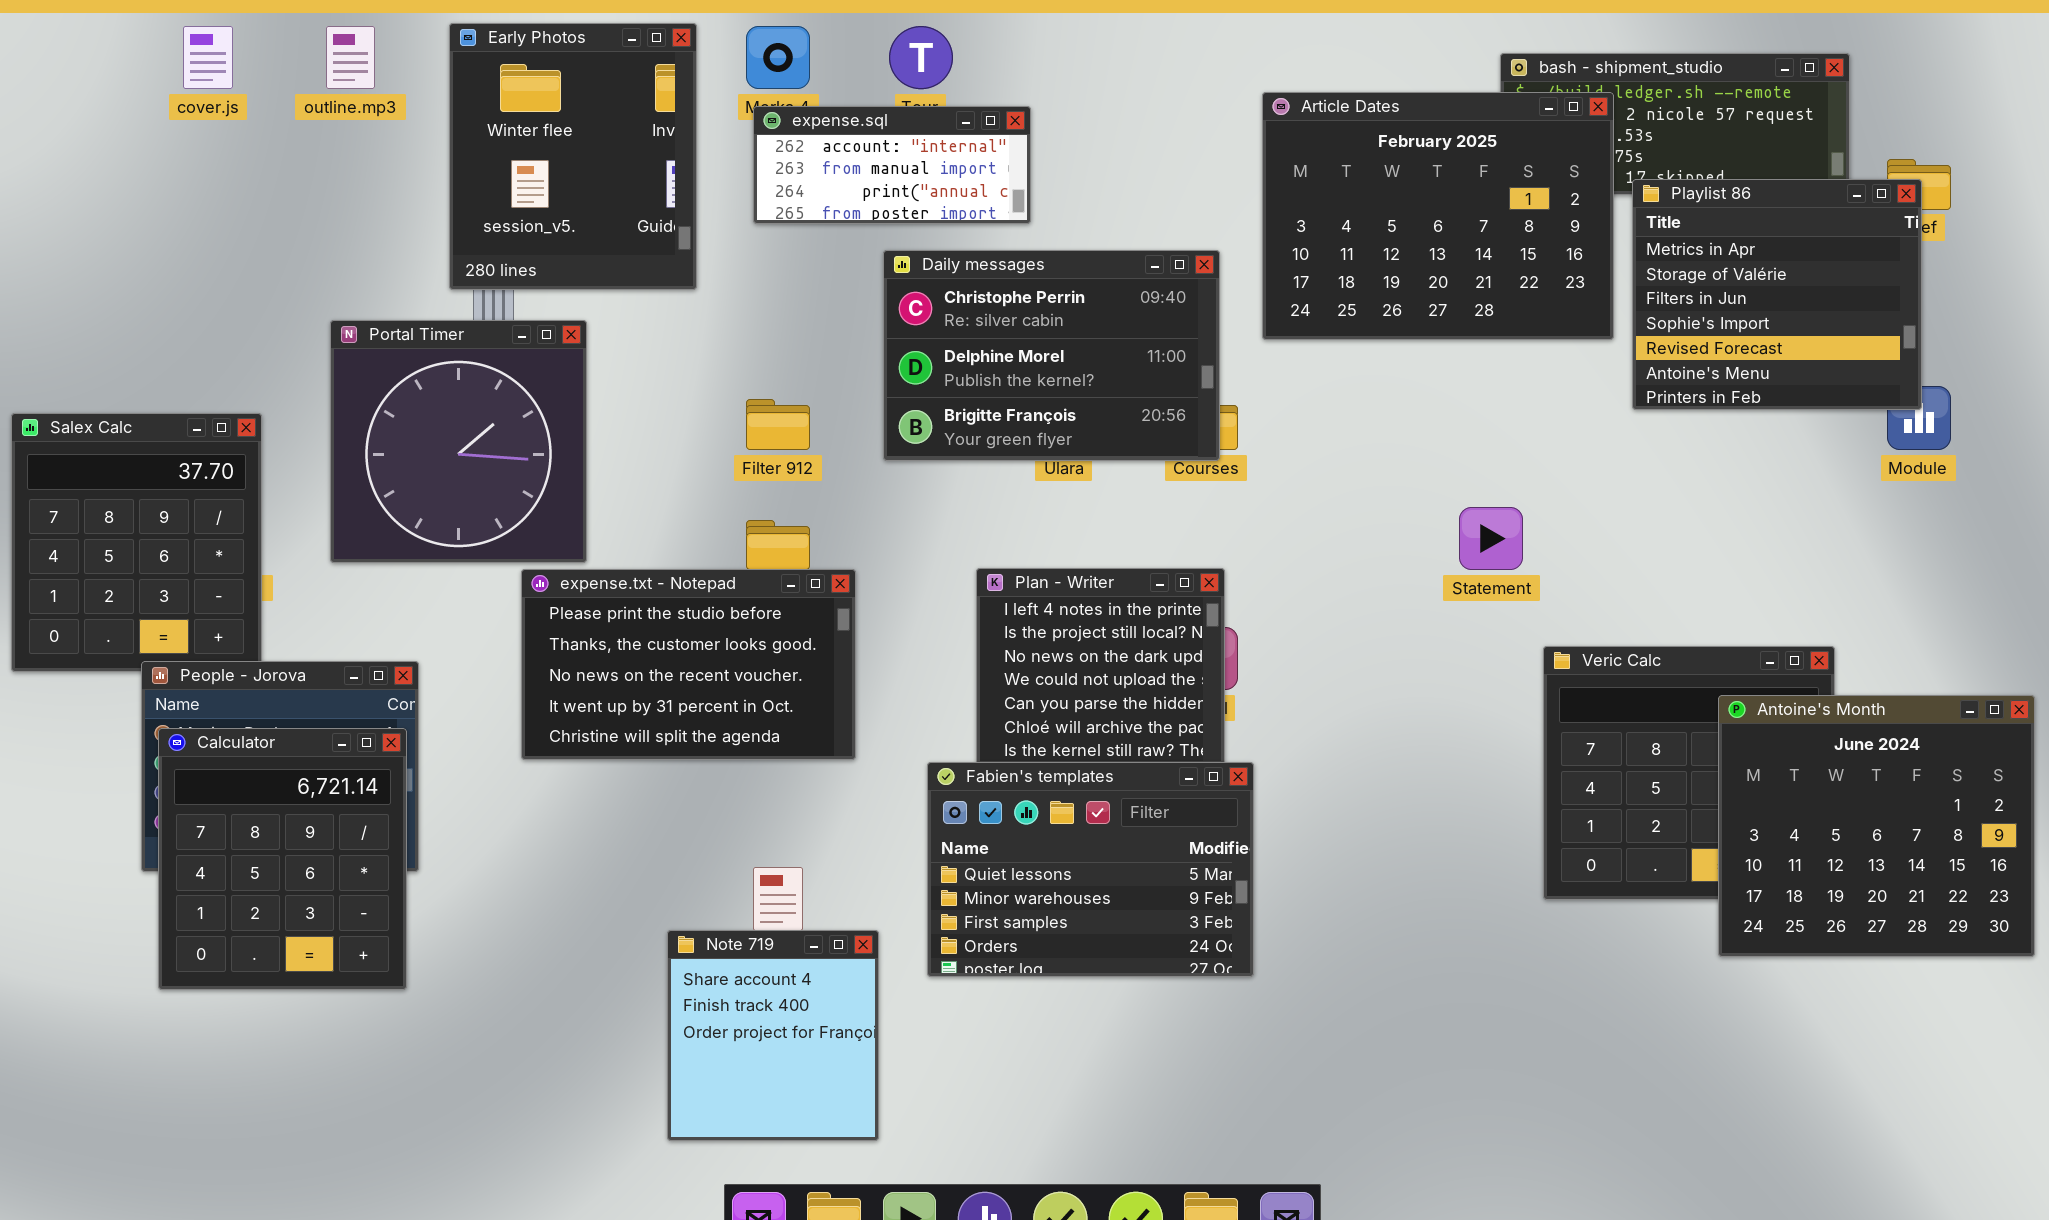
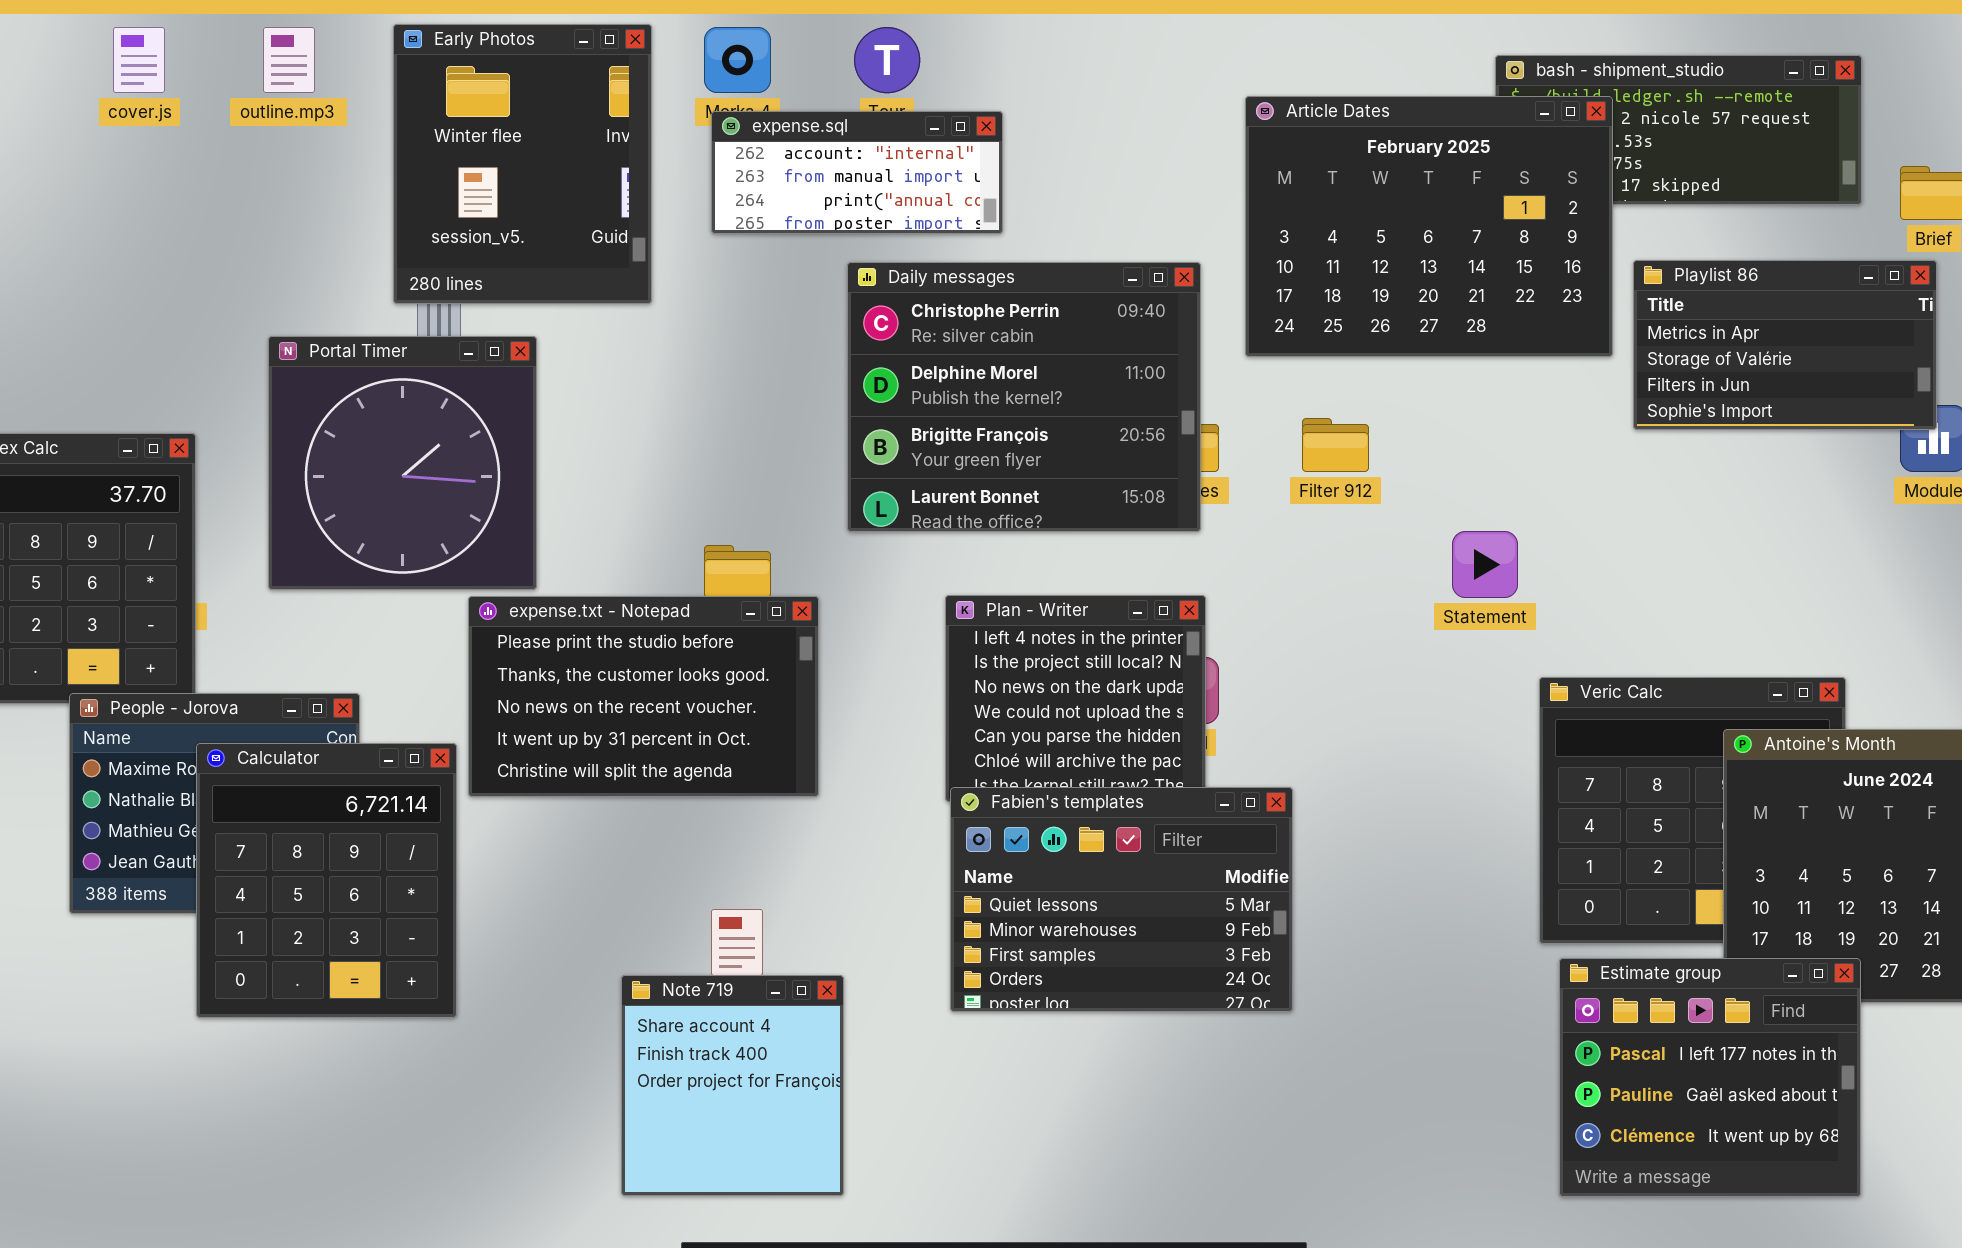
Playlist 86: [1632,179,1922,410] -> [1633,260,1937,430], resized
Daily messages: [883,250,1220,461] -> [847,262,1201,532], resized
Filter 912: [746,399,810,450] -> [1302,418,1369,472], moved
Calculator: [158,728,407,990] -> [196,743,457,1018], moved
Fabien's templates: [927,762,1254,977] -> [950,787,1293,1012], moved
Estimate group: none -> [1559,958,1861,1197], opened

